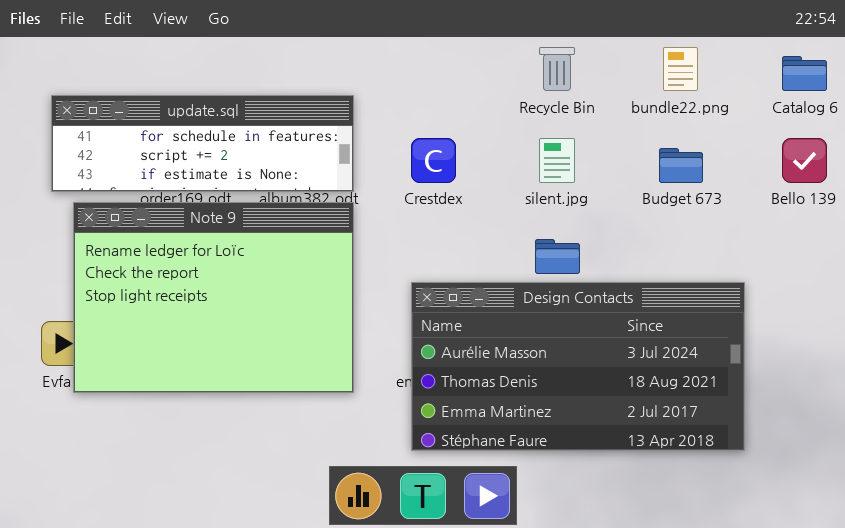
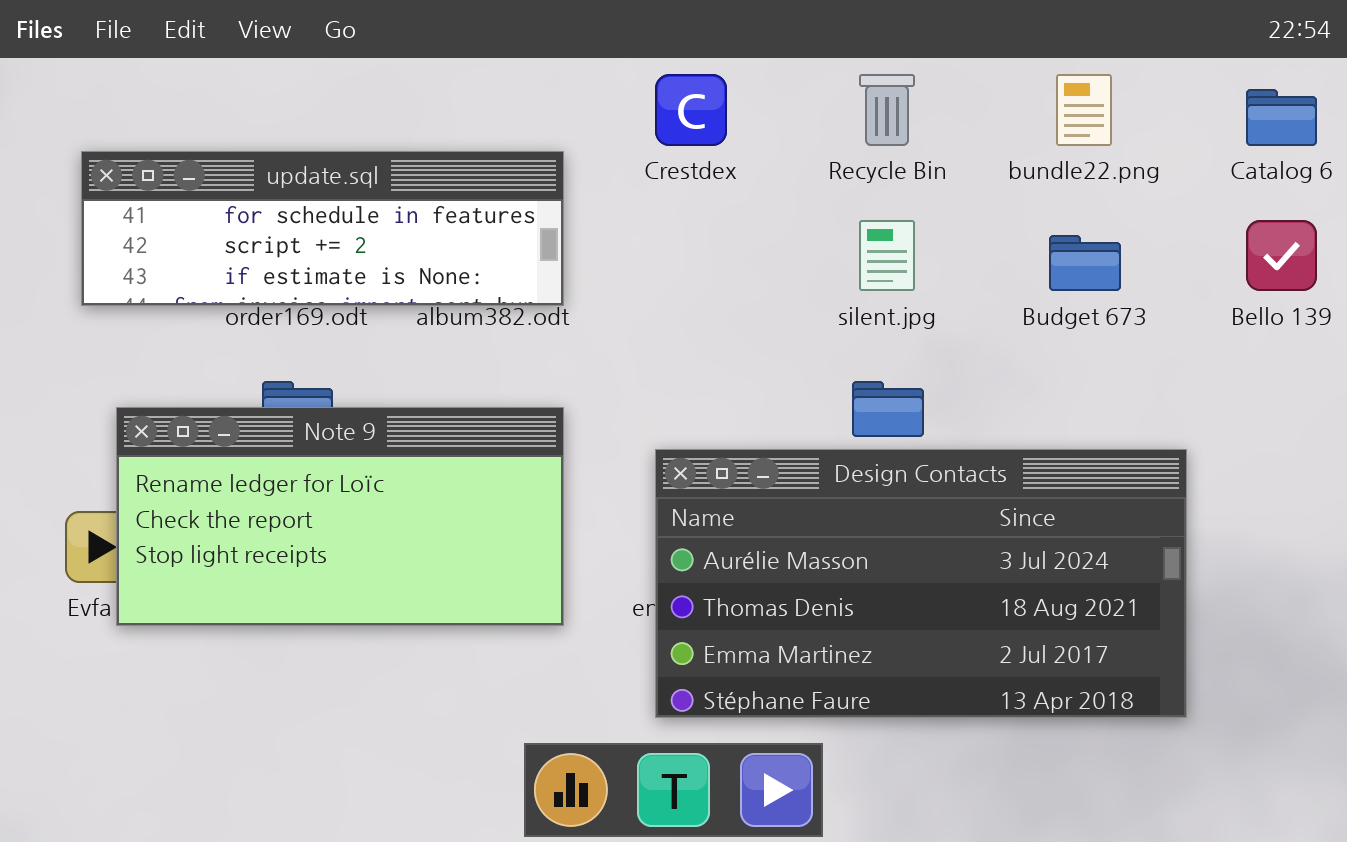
Crestdex: [411,138,456,183] -> [655,74,727,146], moved
Note 9: [73,202,354,393] -> [116,407,564,626], resized

